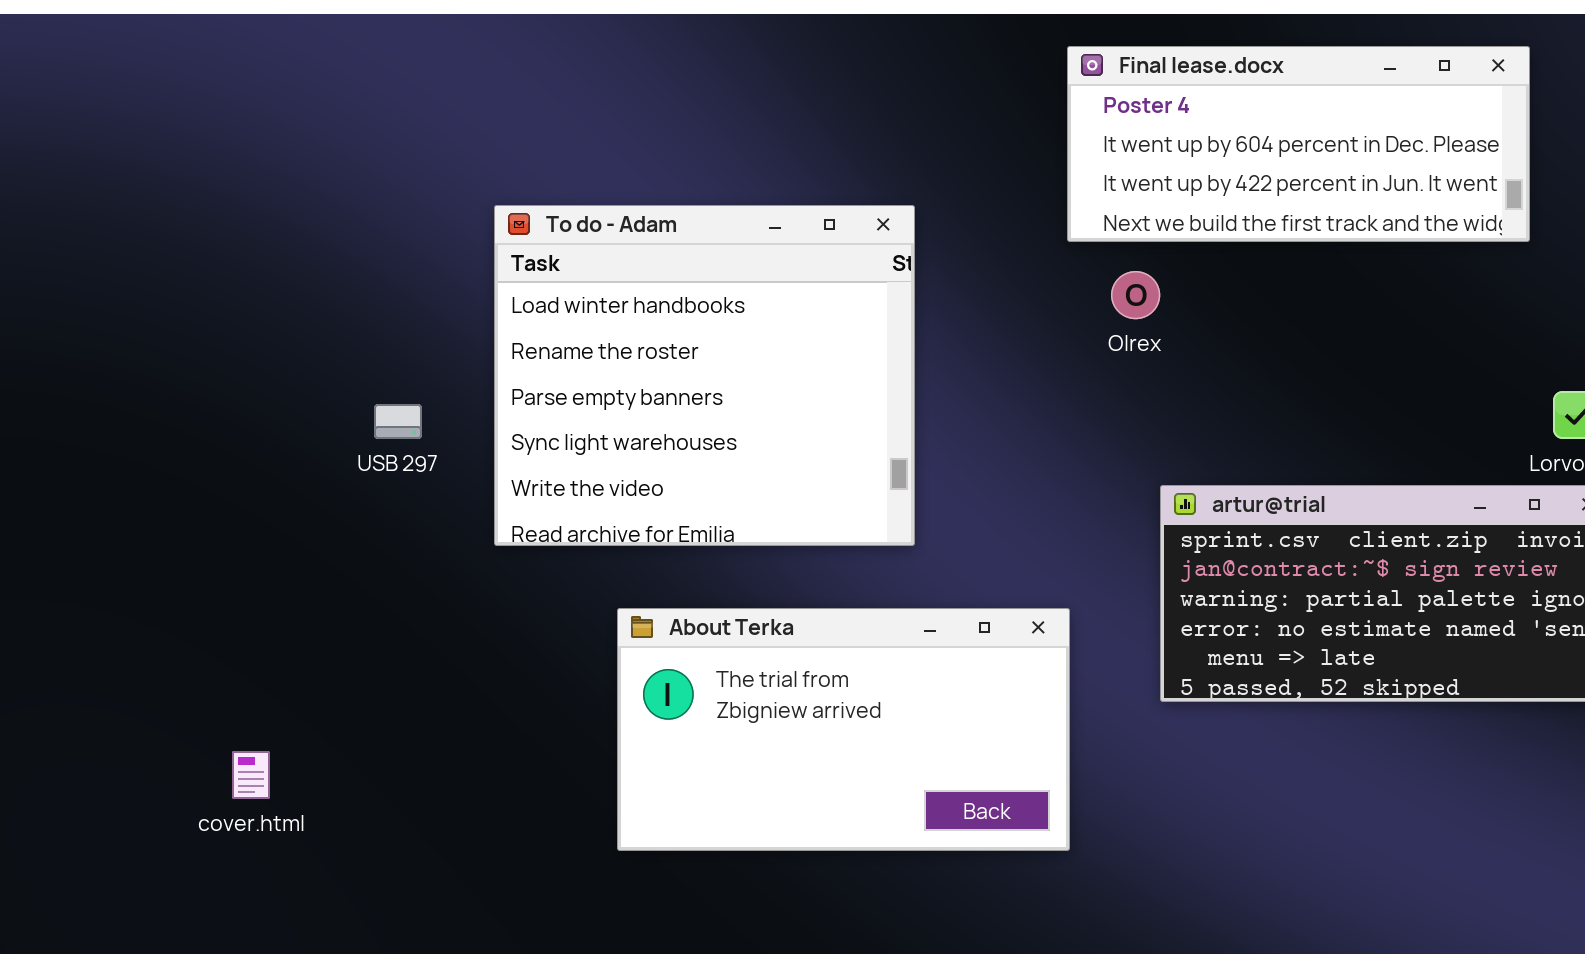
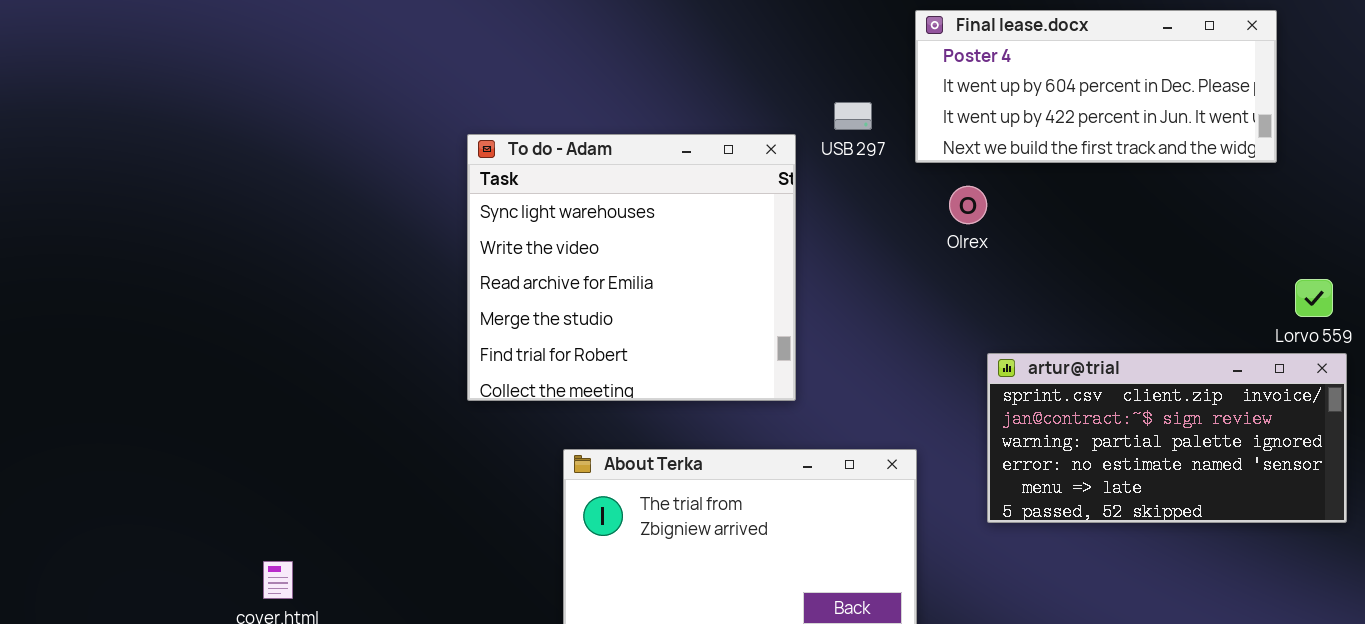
To do - Adam: [494,205,915,546] -> [467,134,796,401], scrolled down 3 rows
USB 297: [374,404,422,439] -> [834,102,872,130], moved

